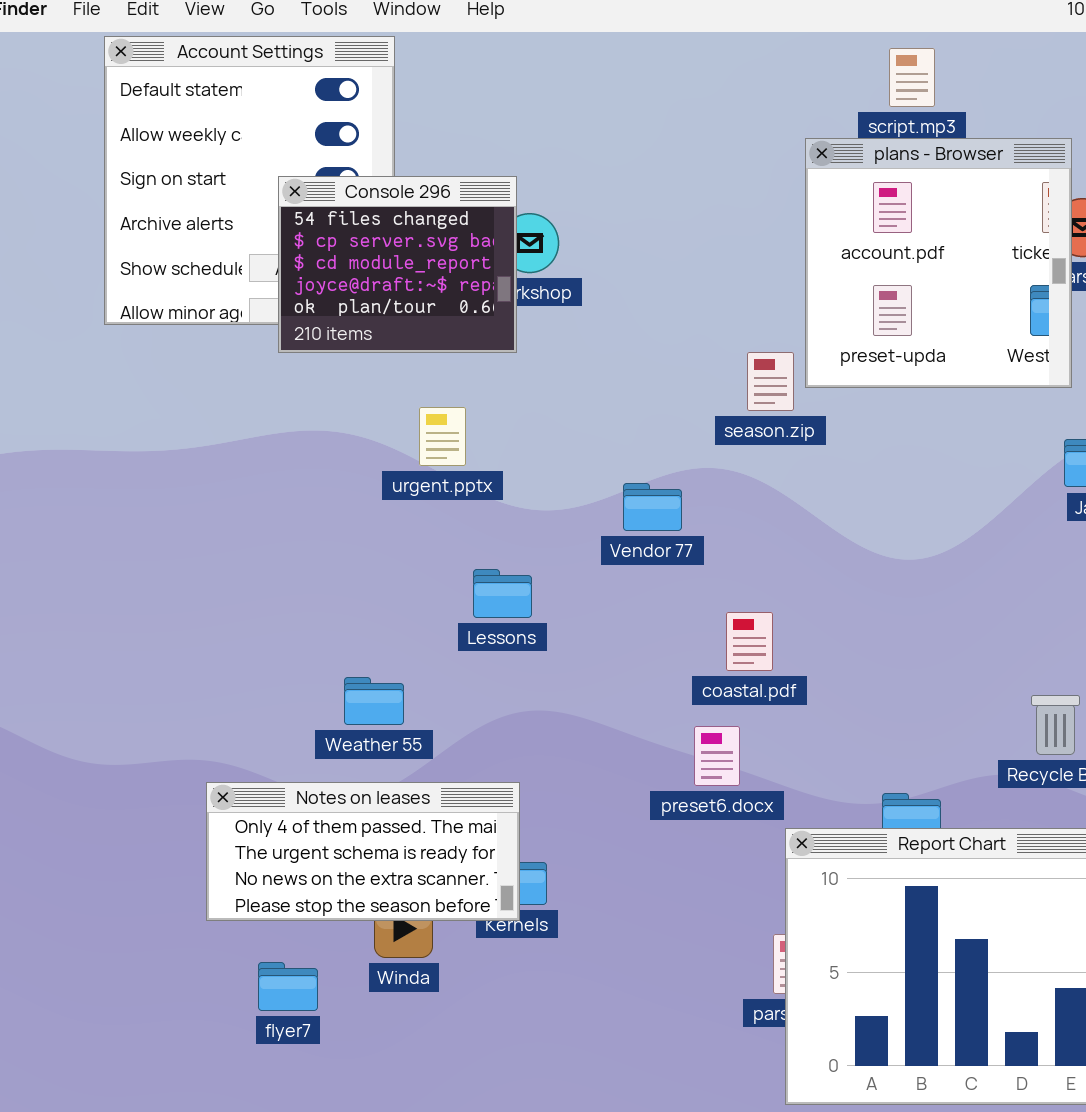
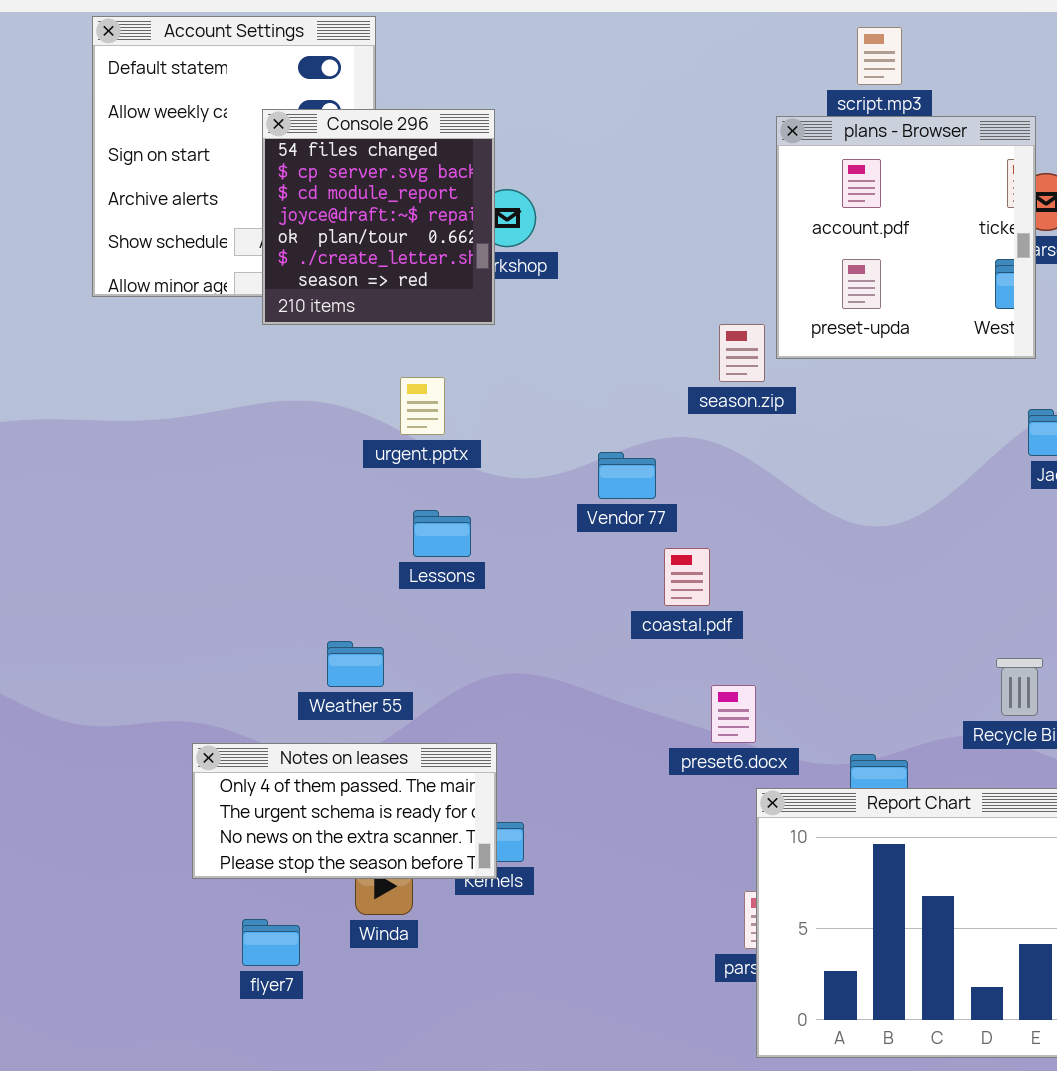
Console 296: [278,176,517,353] -> [262,109,495,325], resized
Lessons: [473,569,532,618] -> [413,510,471,557], moved
coastal.pdf: [726,612,773,671] -> [664,548,710,606], moved
preset6.docx: [694,726,740,786] -> [711,685,756,743], moved

